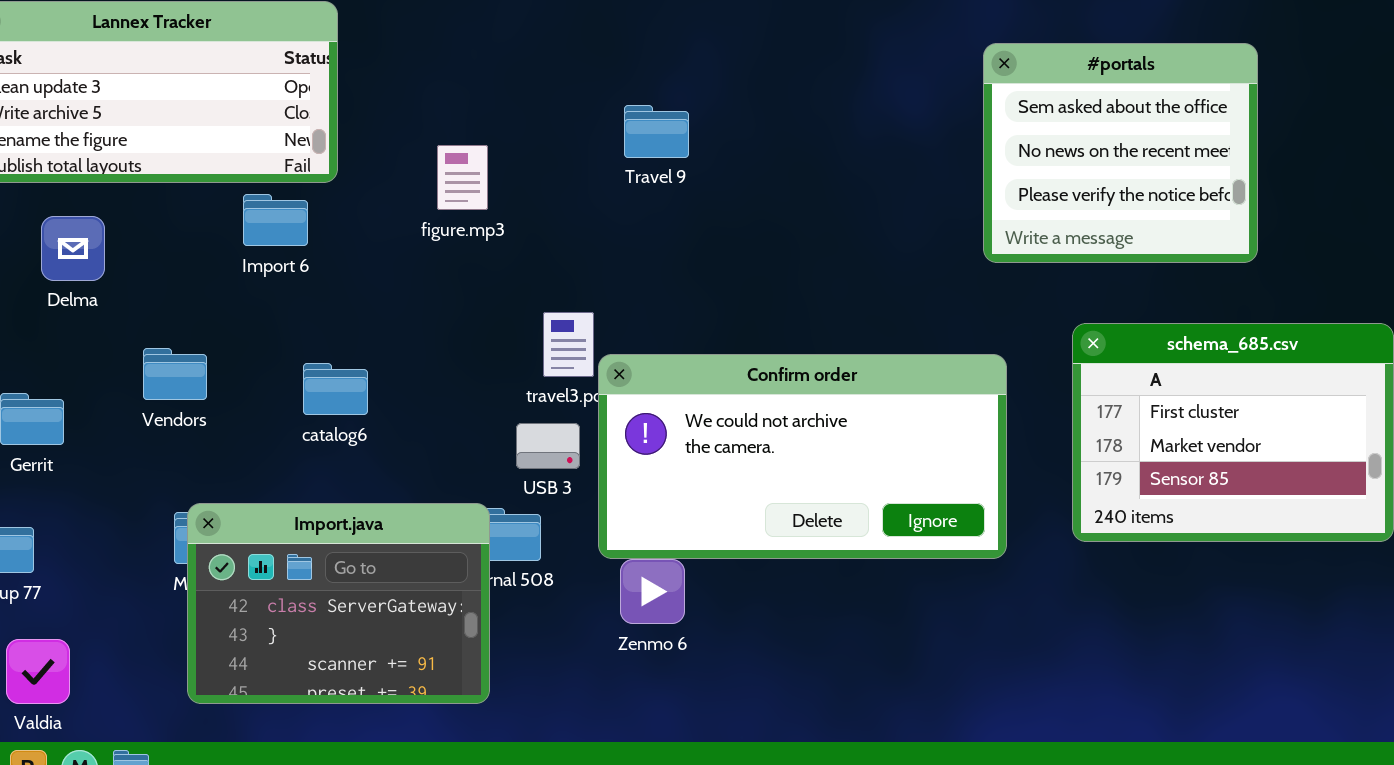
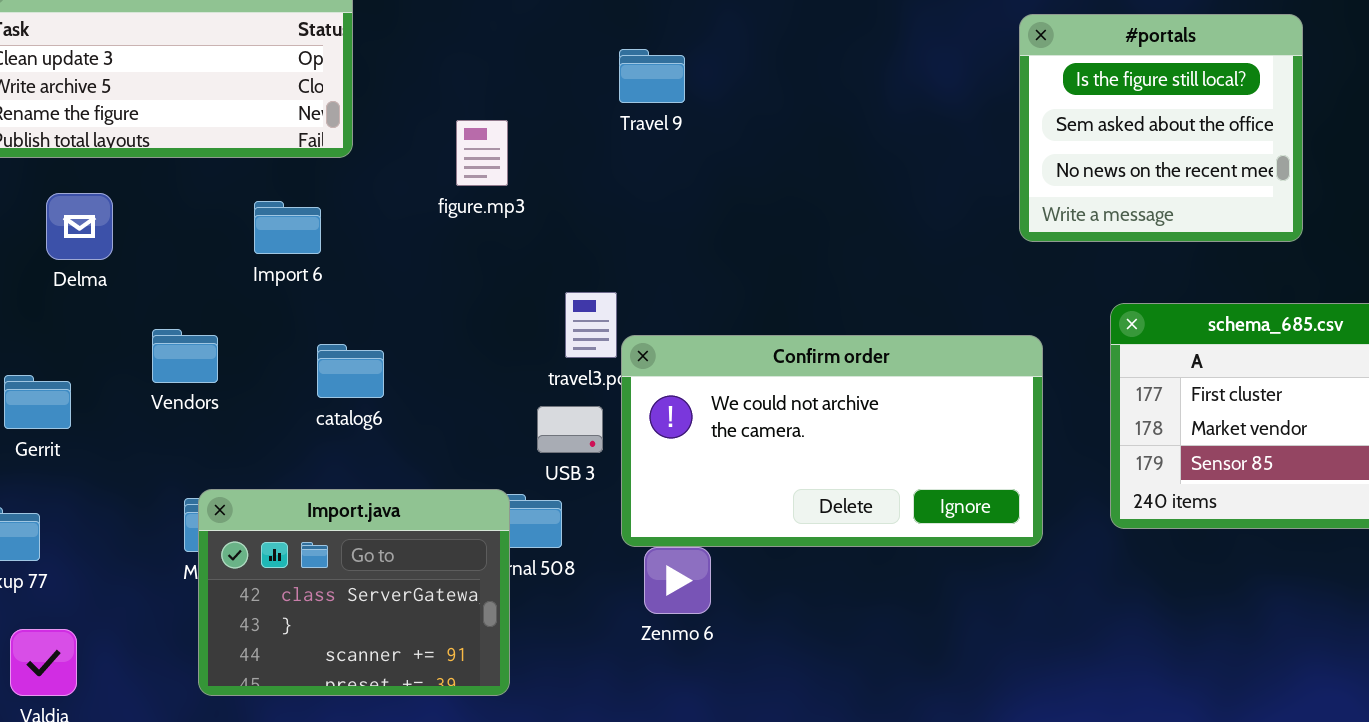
#portals: [983,43,1258,263] -> [1019,14,1303,242], scrolled up 1 row
Travel 9: [624,105,689,158] -> [619,49,685,103], moved
Import 6: [243,194,308,246] -> [254,201,321,254], moved

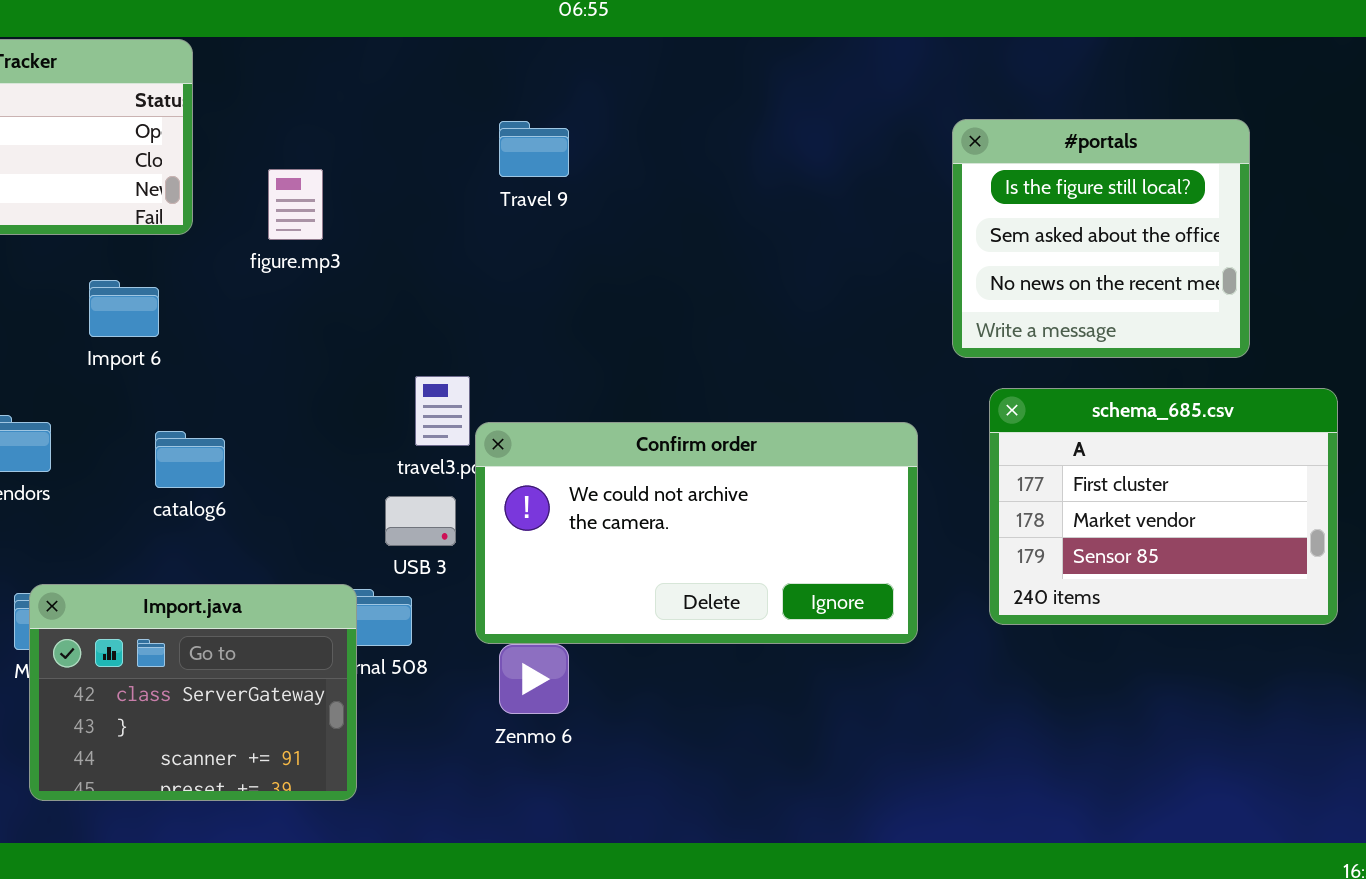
#portals: [1019,14,1303,242] -> [952,119,1250,358], moved
Travel 9: [619,49,685,103] -> [499,121,569,177], moved
figure.mp3: [456,120,508,186] -> [268,169,323,240], moved

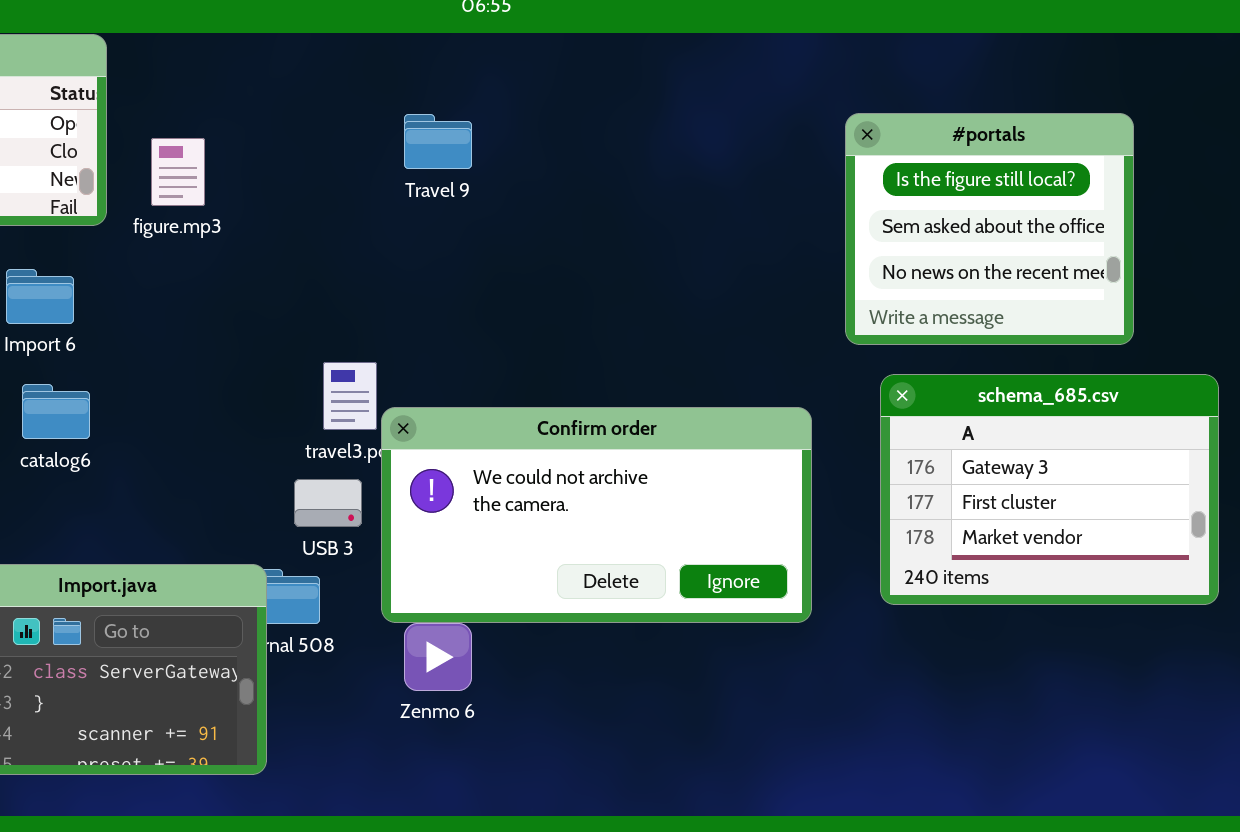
figure.mp3: [268,169,323,240] -> [151,138,205,206], moved
schema_685.csv: [989,388,1338,625] -> [880,374,1219,605], scrolled up 1 row
catalog6: [155,431,225,488] -> [22,384,90,439], moved

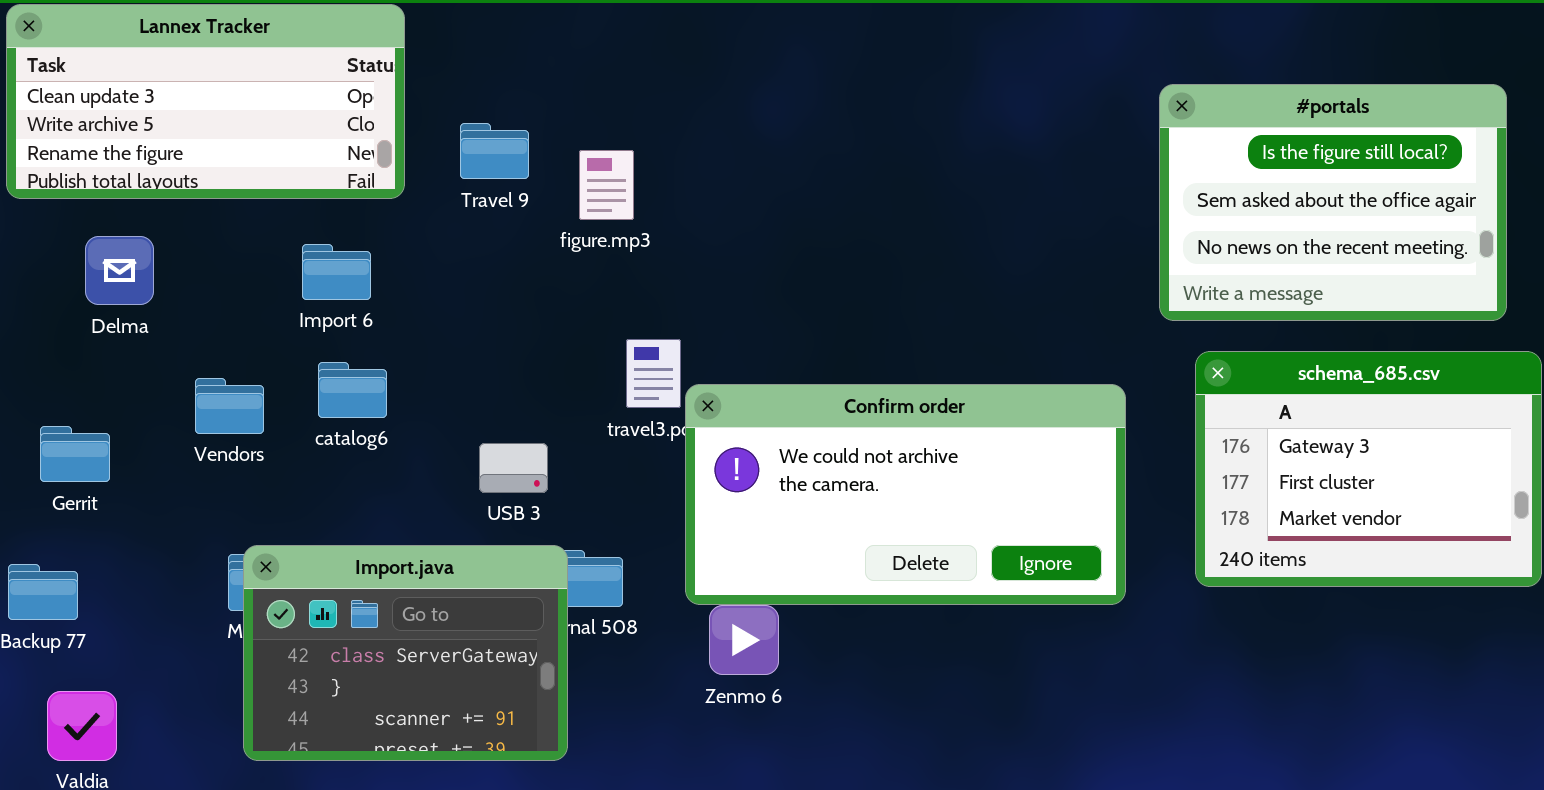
#portals: [845,113,1134,345] -> [1159,84,1507,321], resized
Travel 9: [404,114,472,169] -> [460,123,529,179], moved
figure.mp3: [151,138,205,206] -> [579,150,634,220], moved
USB 3: [294,479,362,527] -> [479,443,548,493], moved

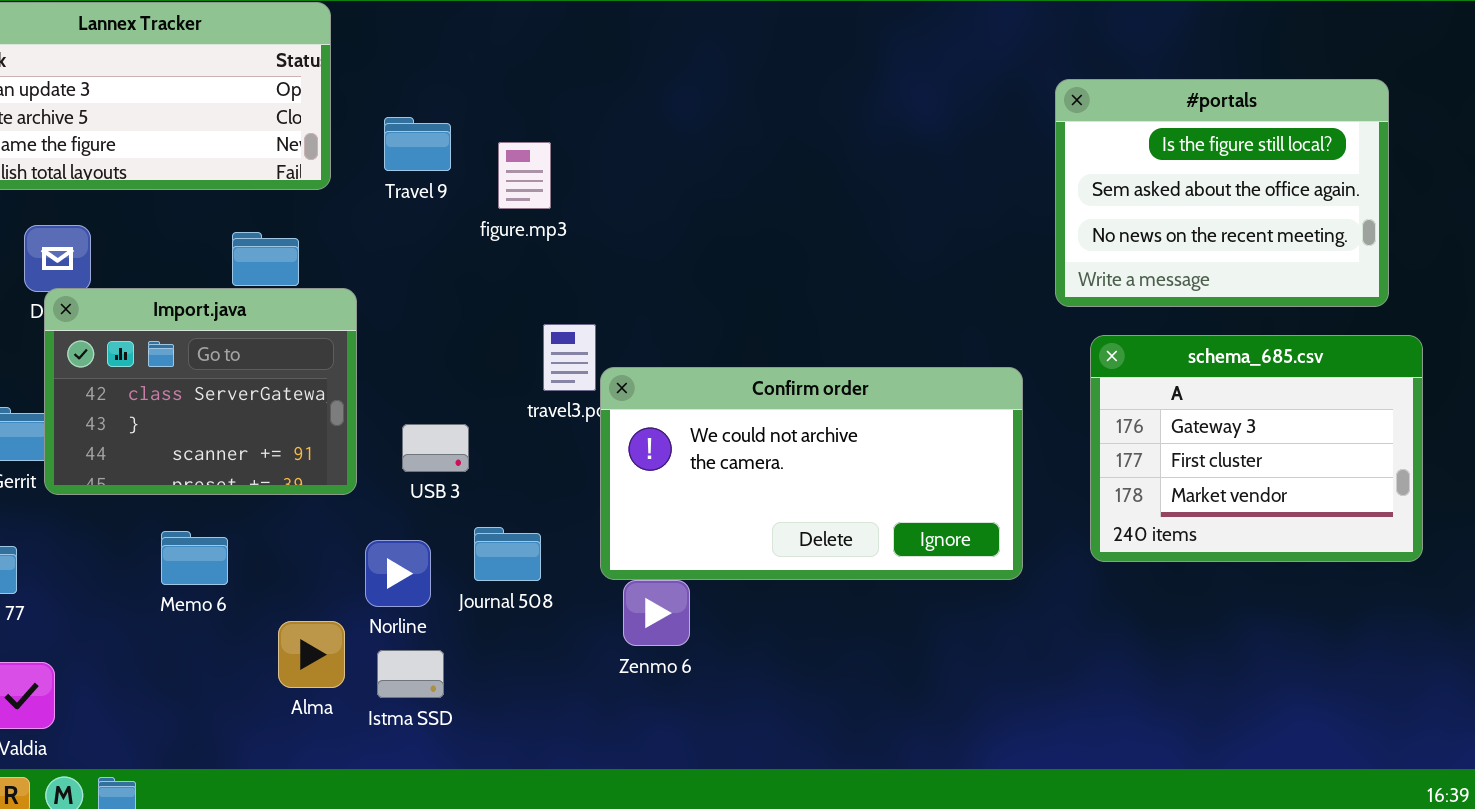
Import.java: [243,545,568,761] -> [44,288,357,495], moved

